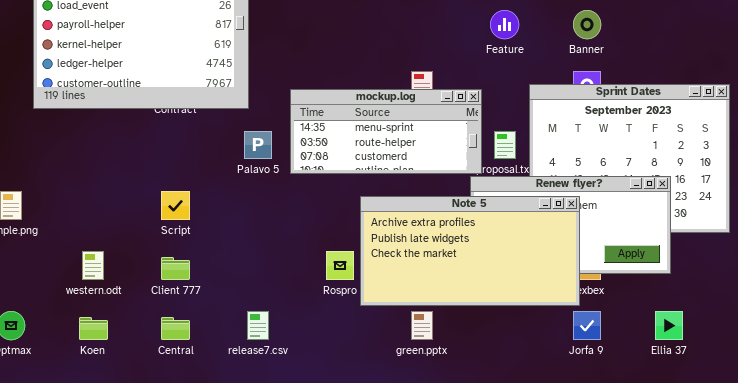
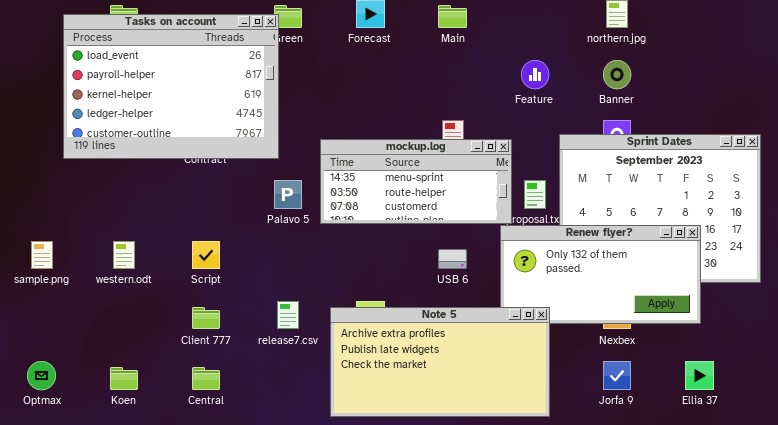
Note 5: [360,196,580,306] -> [330,307,550,417], moved
western.odt: [82,251,104,280] -> [113,241,135,269], moved
release7.csv: [247,311,269,340] -> [277,301,299,329], moved

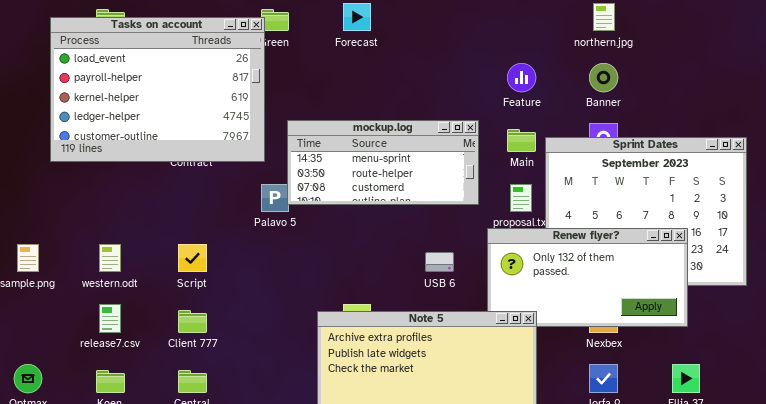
Main: [438,5,467,28] -> [507,129,536,152], moved
mockup.log: [320,139,512,224] -> [287,120,479,205], moved
release7.csv: [277,301,299,329] -> [99,304,121,333], moved

